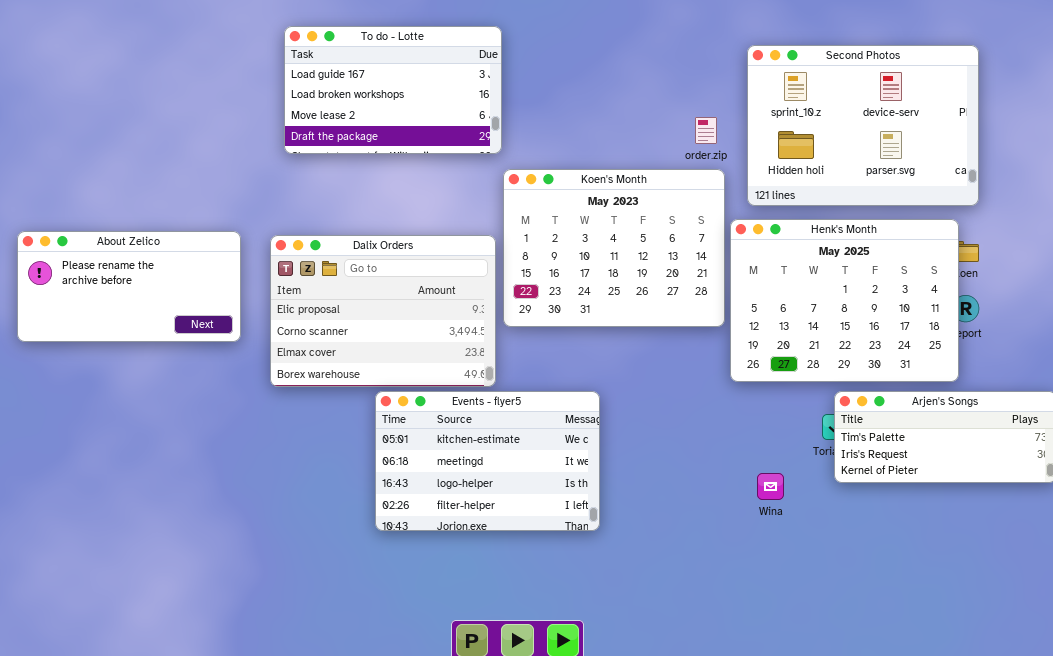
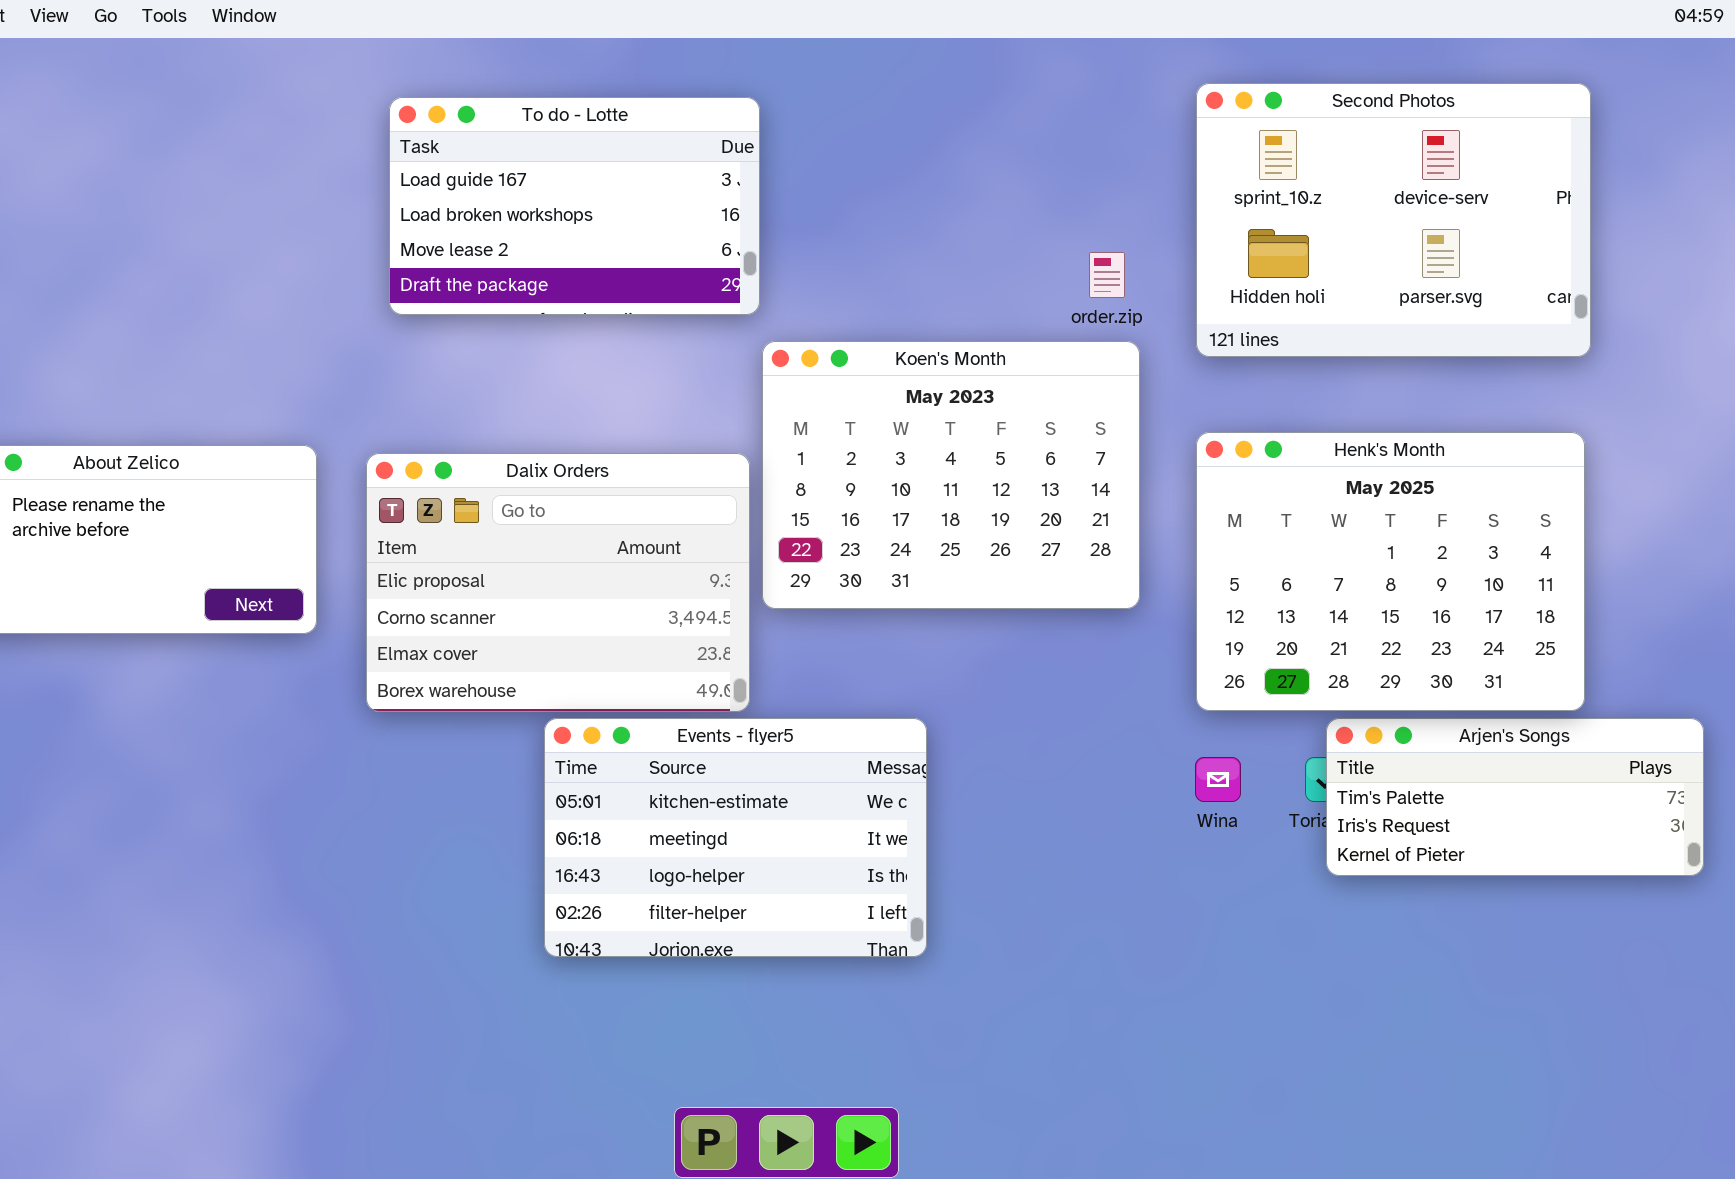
Second Photos: [747,45,979,206] -> [1196,83,1591,357], moved
Henk's Month: [730,219,959,382] -> [1196,432,1585,711], moved
Wina: [757,473,784,500] -> [1195,757,1241,802], moved

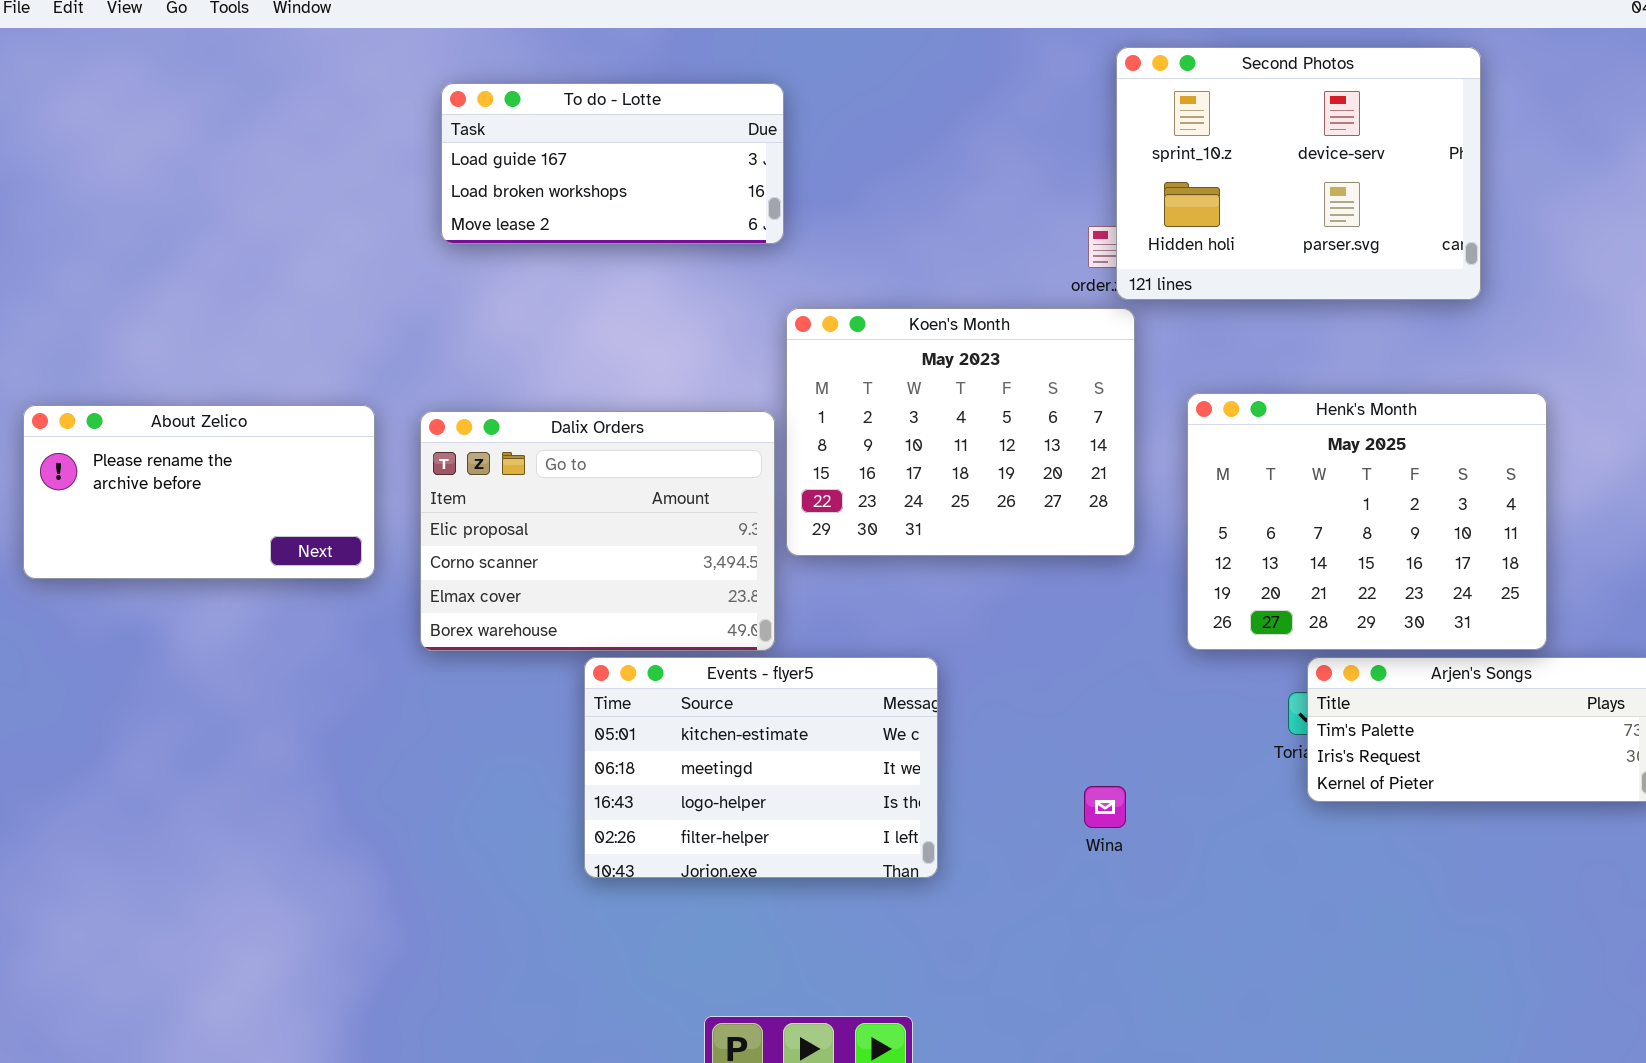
Second Photos: [1196,83,1591,357] -> [1116,47,1481,300], moved
To do - Lotte: [389,97,760,315] -> [441,83,784,244], resized
Wina: [1195,757,1241,802] -> [1084,786,1126,828], moved

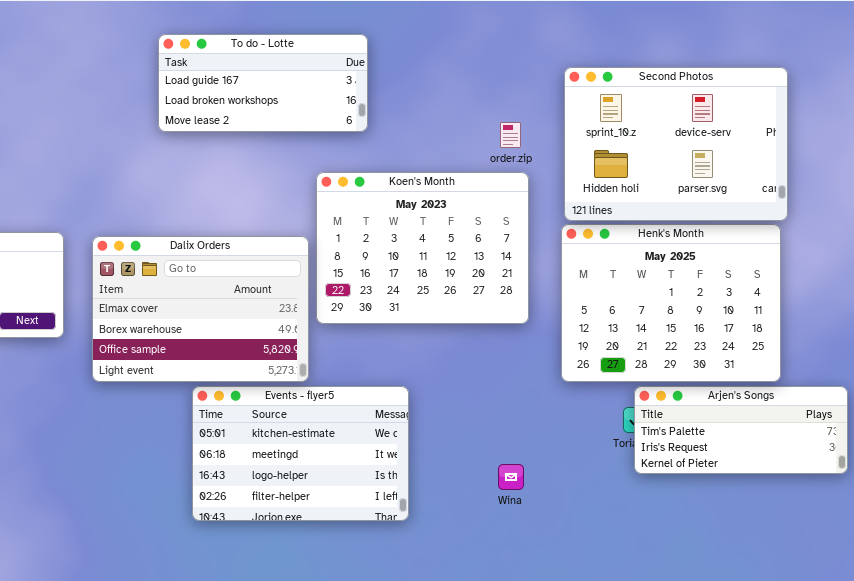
Second Photos: [1116,47,1481,300] -> [564,67,788,221], moved
To do - Lotte: [441,83,784,244] -> [158,34,368,132], moved
Dalix Orders: [420,411,775,651] -> [92,236,309,382], scrolled down 2 rows

